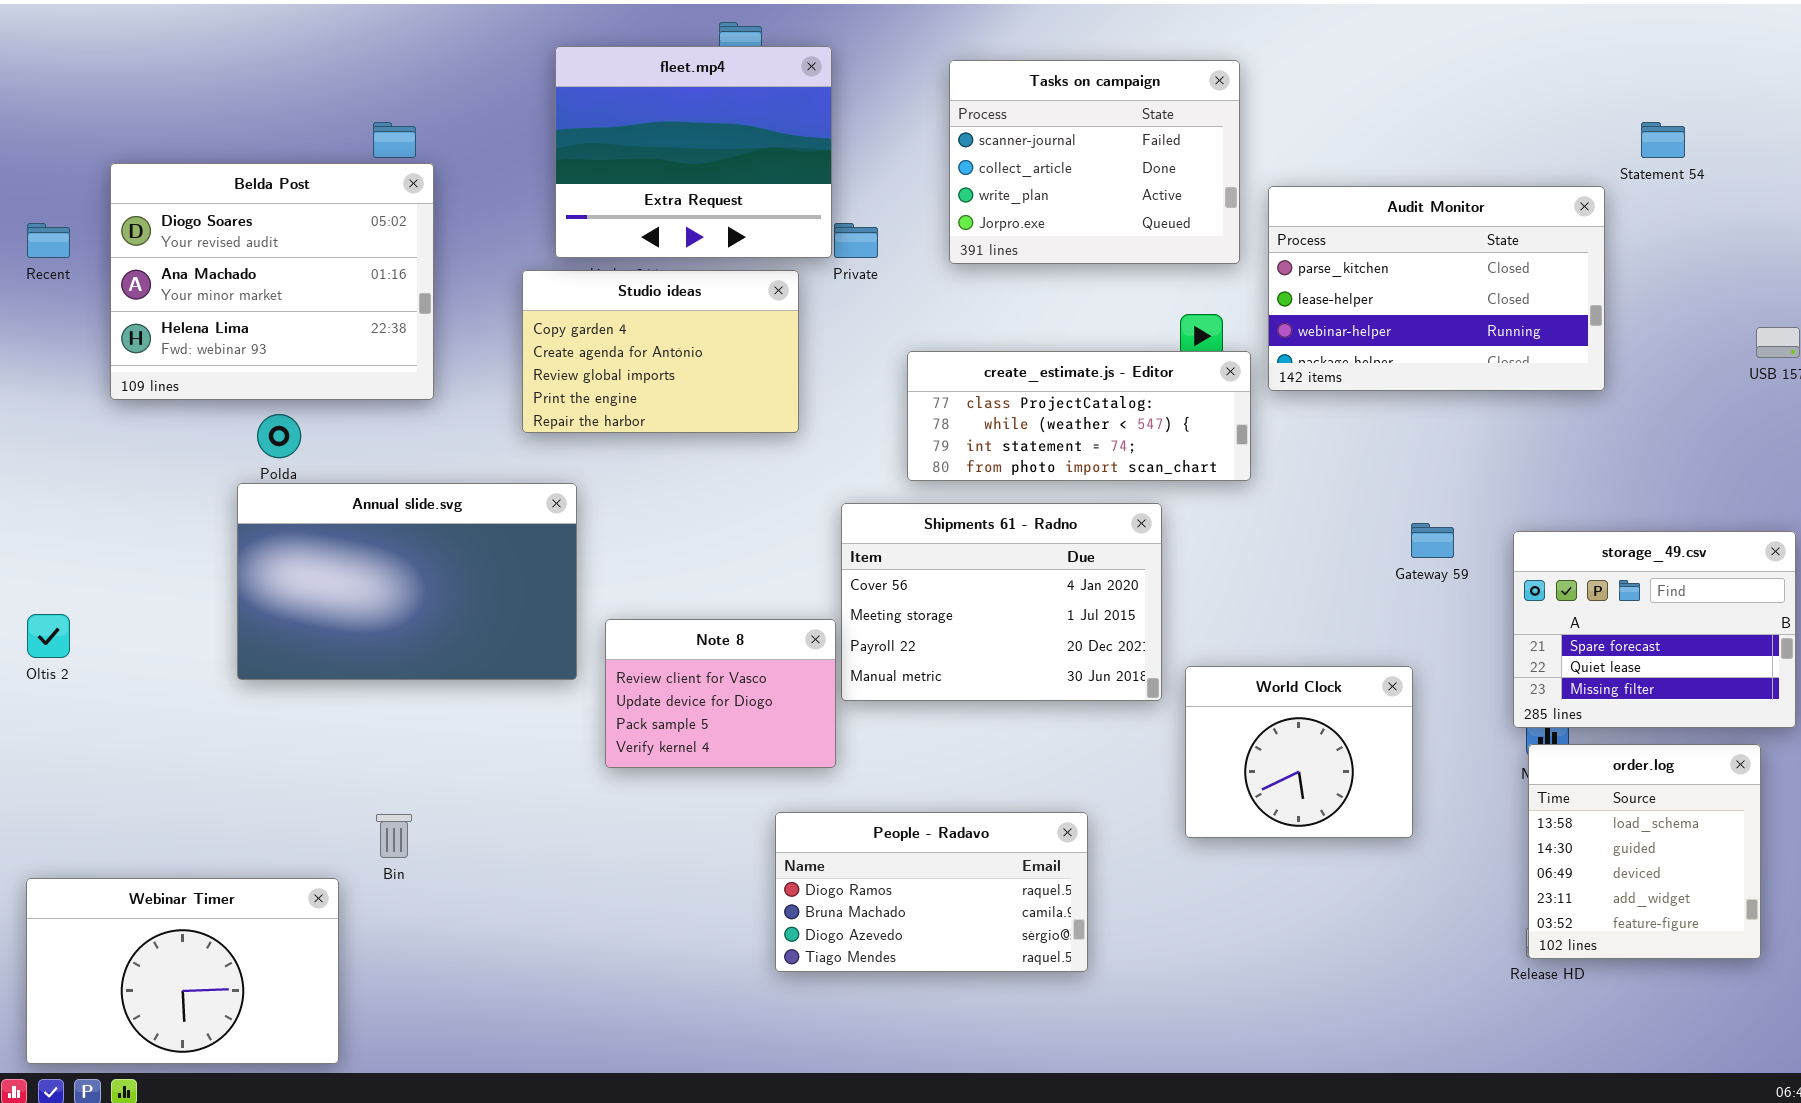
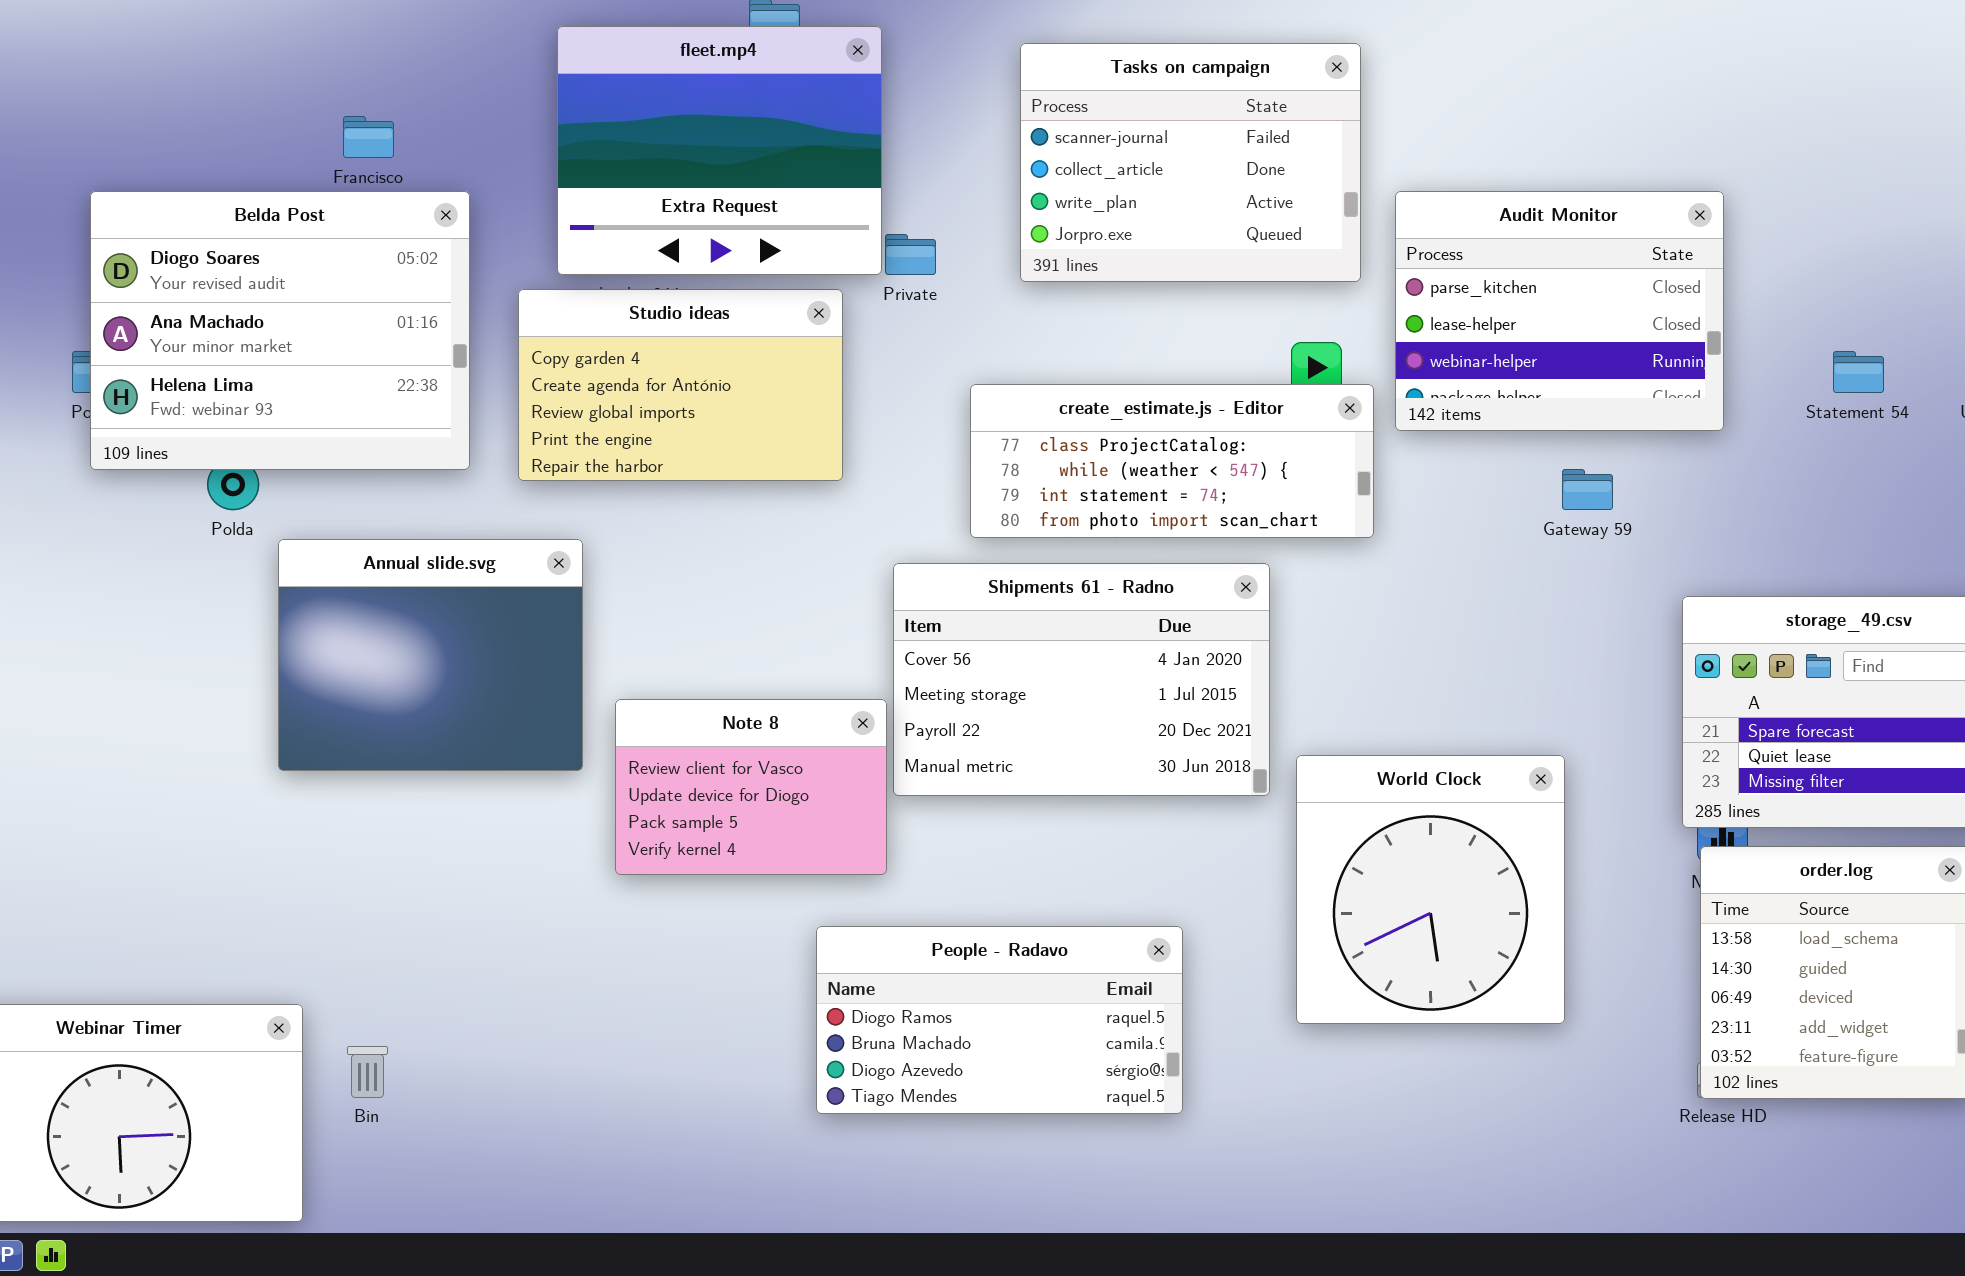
Statement 54: [1641,122,1685,158] -> [1833,351,1884,393], moved
Belda Post: [110,163,434,400] -> [90,191,470,470], moved
Audit Monitor: [1268,186,1605,391] -> [1395,191,1724,431], resized
Annual slide.svg: [237,483,577,680] -> [278,539,583,771], resized
Gateway 59: [1411,523,1454,558] -> [1562,469,1613,510], moved
World Clock: [1185,666,1413,838] -> [1296,755,1565,1024], resized
Bin: [376,814,412,858] -> [347,1046,388,1098], moved

